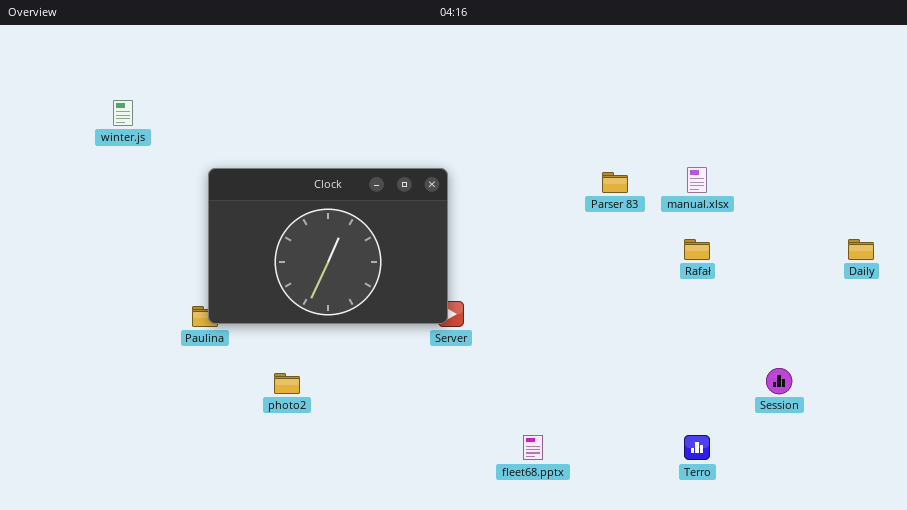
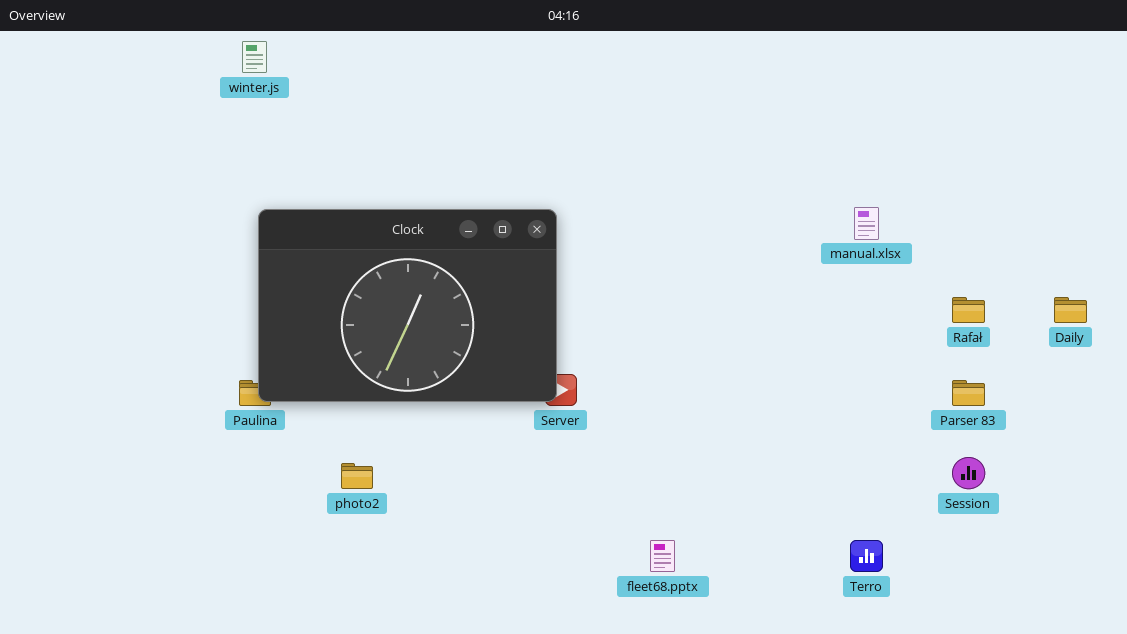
winter.js: [113,100,133,126] -> [242,41,267,73], moved
Parser 83: [602,172,628,193] -> [952,380,985,406], moved
Rafał: [684,239,710,260] -> [952,297,985,323], moved

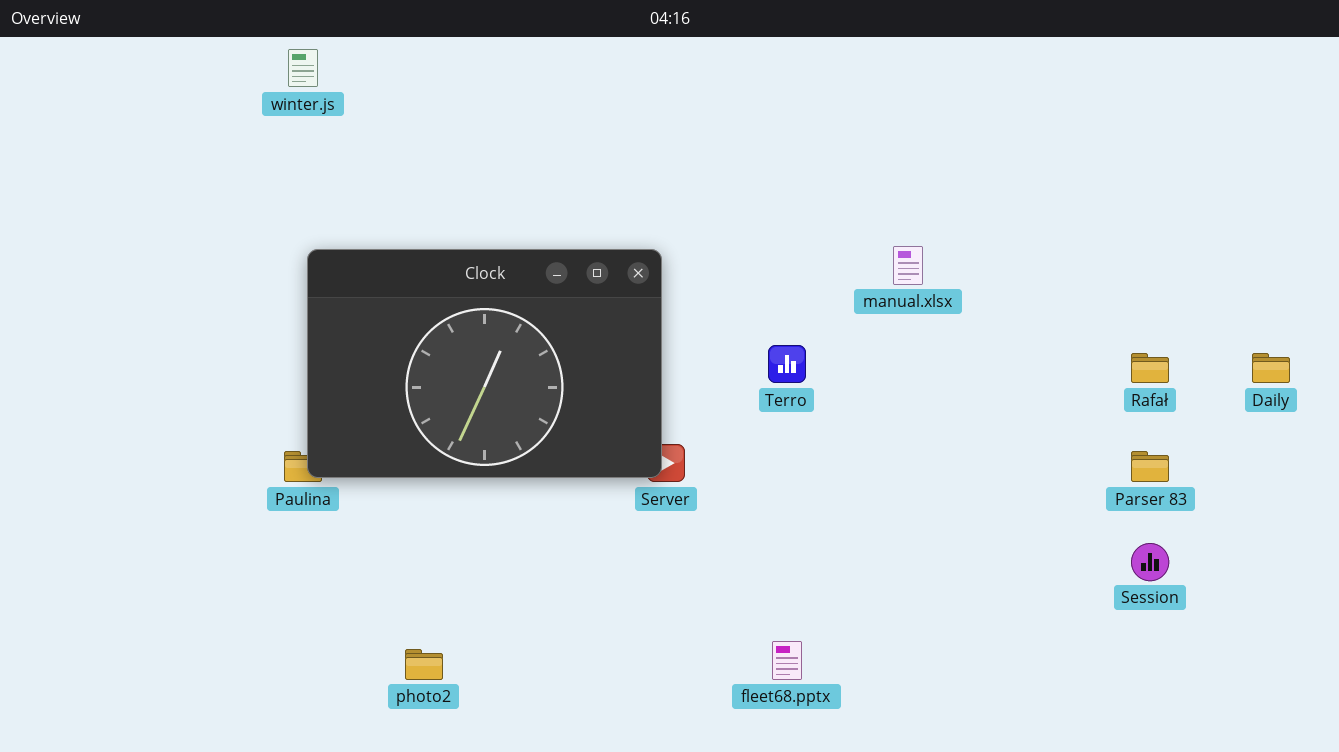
manual.xlsx: [854,207,879,240] -> [893,246,923,285], moved
photo2: [341,463,373,489] -> [405,649,443,680], moved
Terro: [850,540,883,572] -> [768,345,806,383], moved

